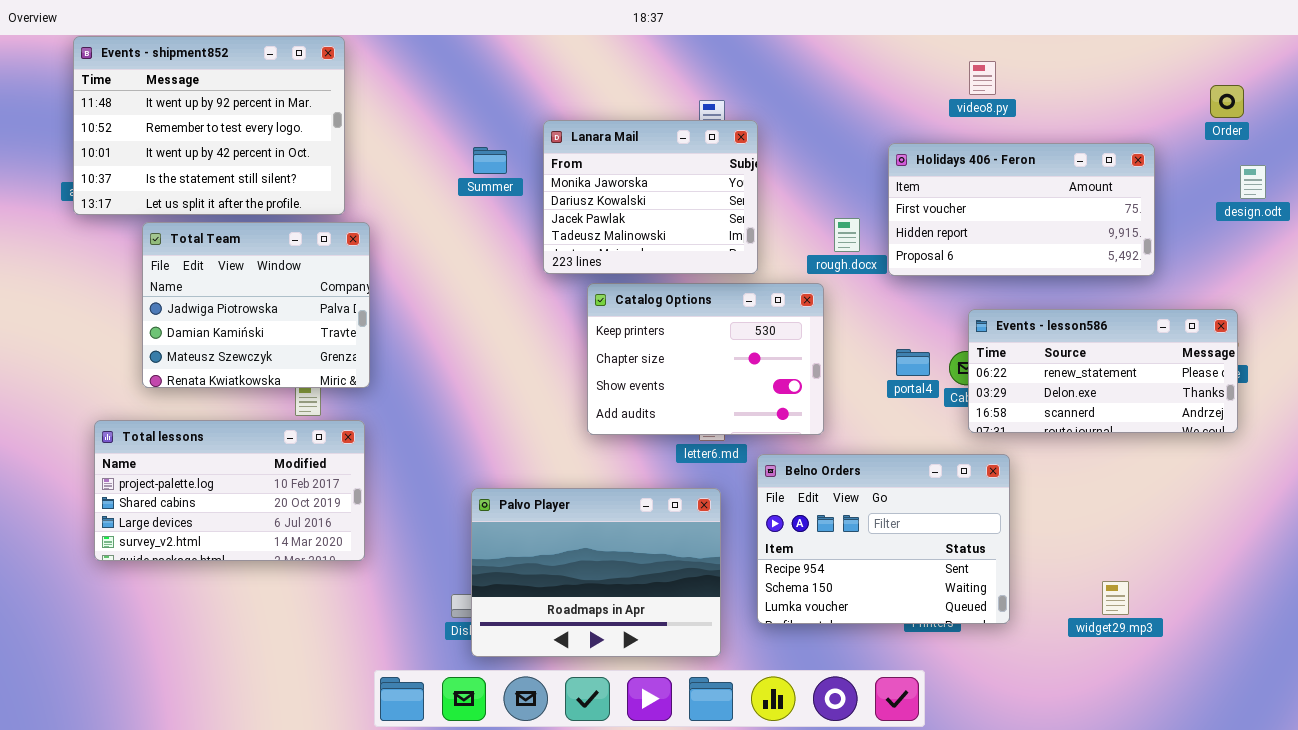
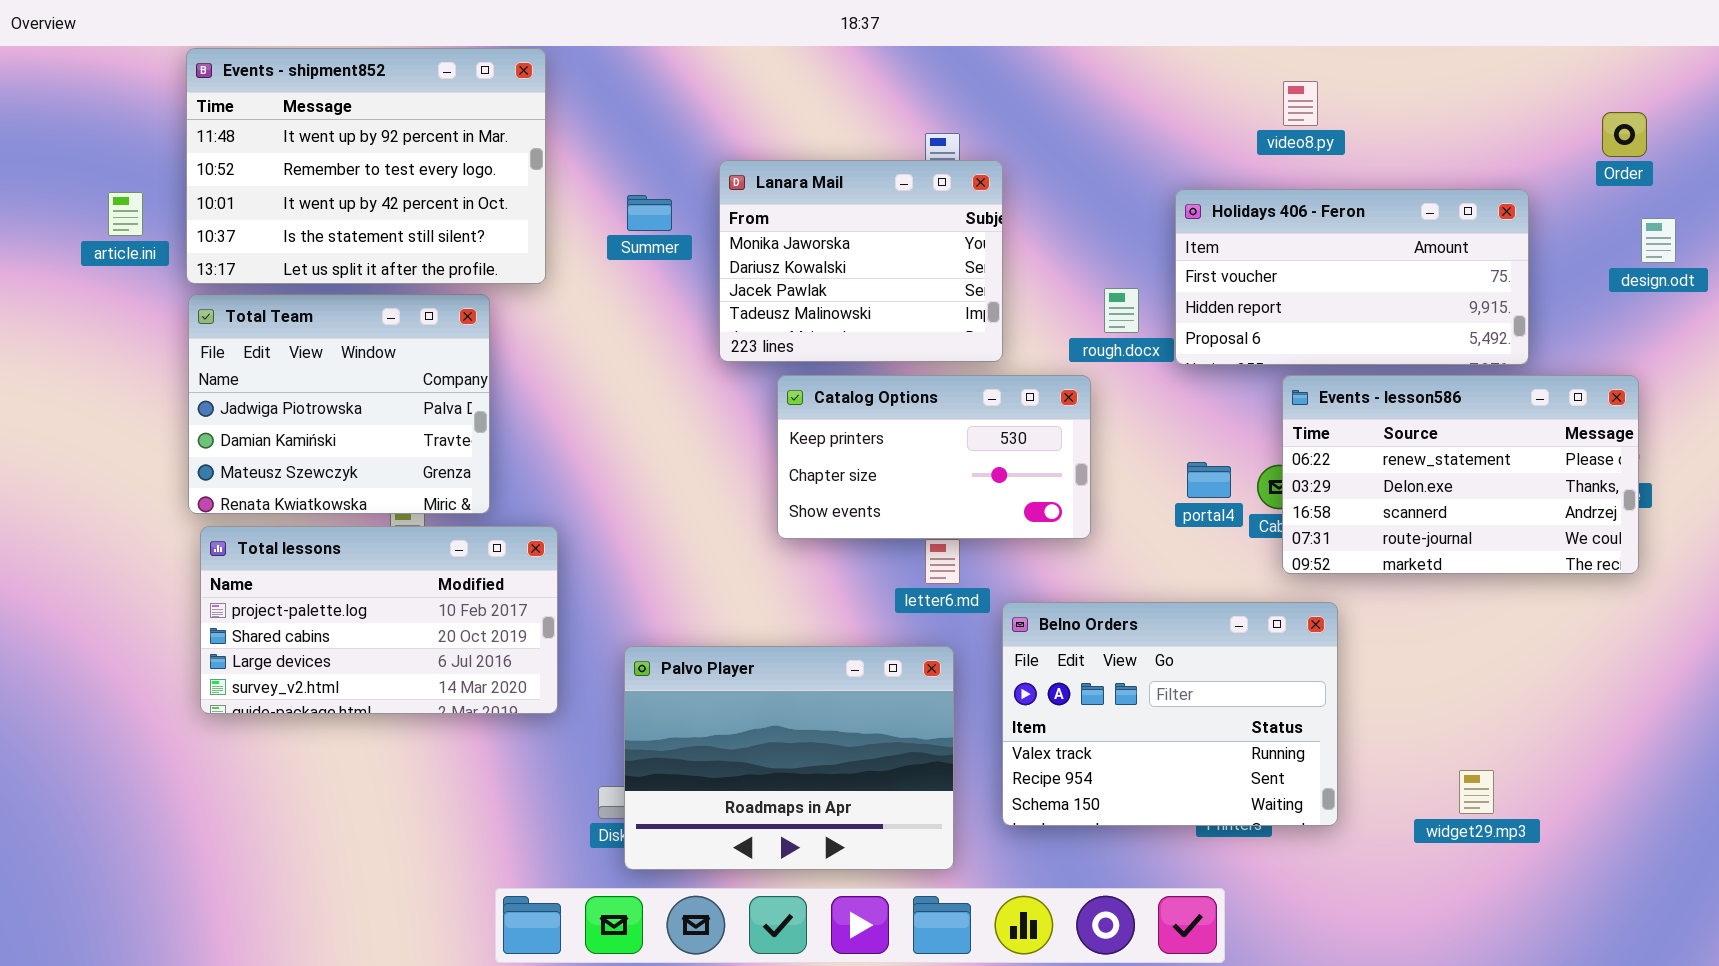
Events - shipment852: [73,36,345,215] -> [186,48,546,284], moved
Catalog Options: [587,283,824,435] -> [777,375,1091,539], resized
Events - lesson586: [968,309,1238,433] -> [1282,375,1639,574], resized
Total lessons: [94,420,365,561] -> [200,526,558,714], moved
Belno Orders: [757,454,1010,624] -> [1002,602,1338,826], scrolled up 1 row

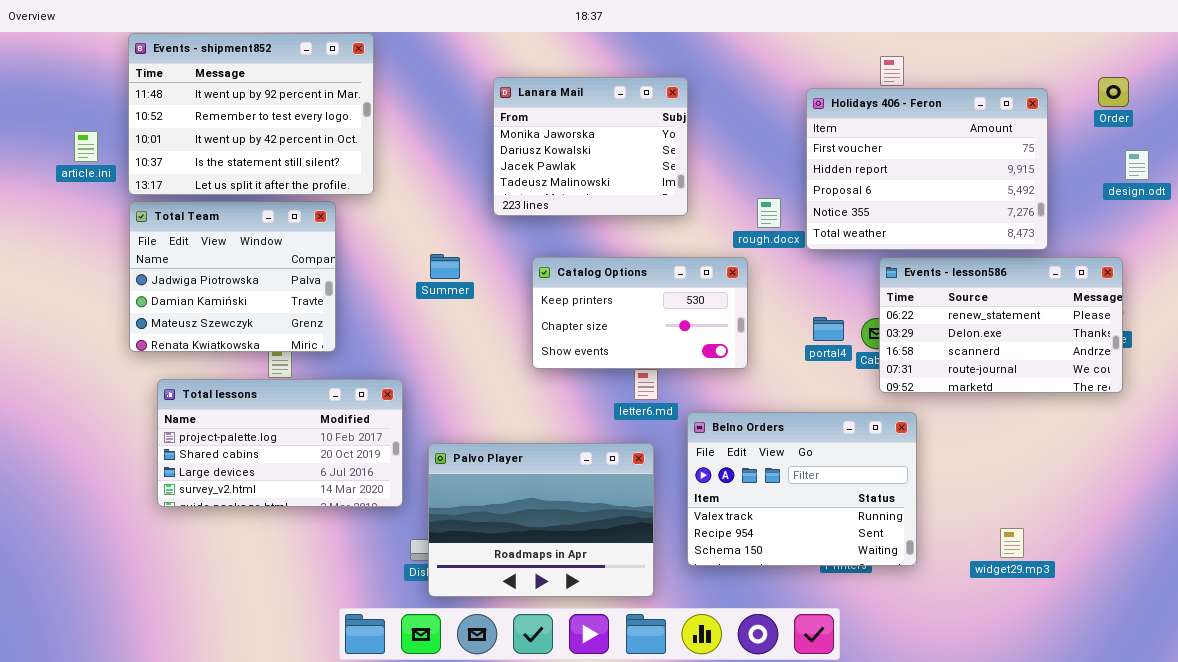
Lanara Mail: [719,160,1003,362] -> [493,77,688,216], moved
Holidays 406 - Feron: [1175,189,1529,365] -> [806,88,1048,250], resized
Summer: [627,195,672,231] -> [430,254,460,279], moved
Total lessons: [200,526,558,714] -> [157,379,403,507], moved

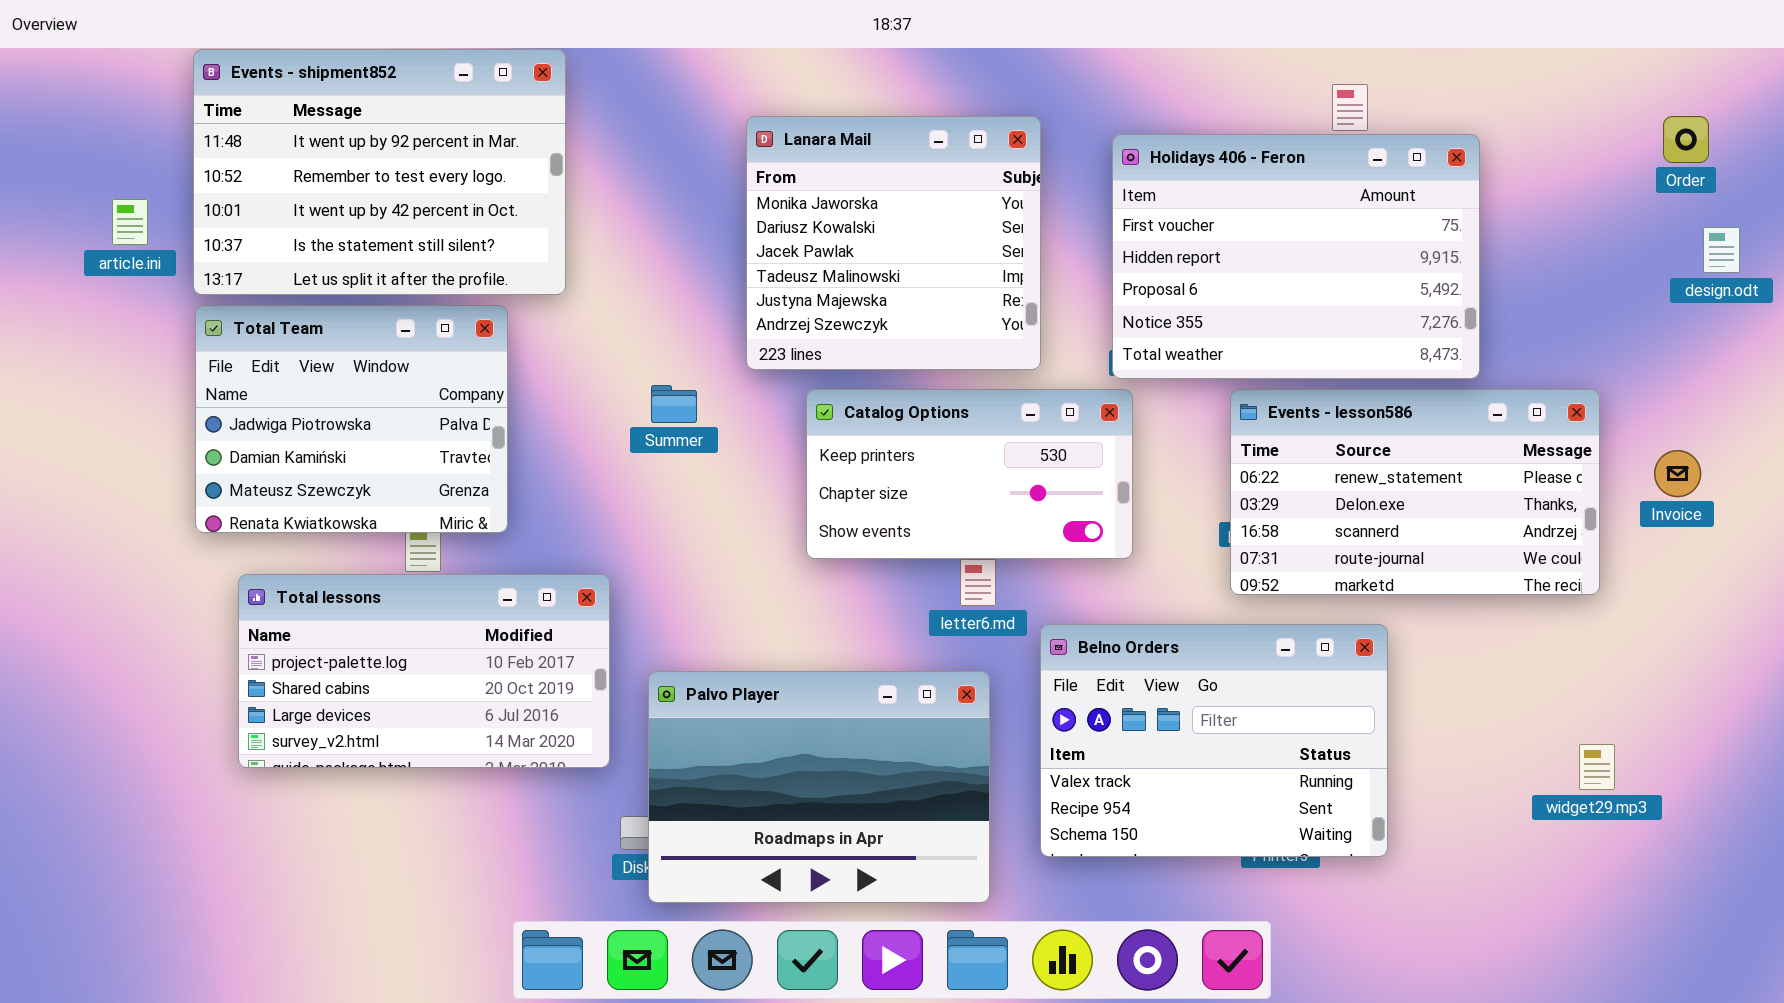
Lanara Mail: [493,77,688,216] -> [746,116,1041,370], resized
Holidays 406 - Feron: [806,88,1048,250] -> [1112,134,1480,379], moved
Events - lesson586: [879,257,1123,393] -> [1230,389,1600,595], moved
widget29.mp3: [1000,528,1024,558] -> [1579,744,1615,790], moved

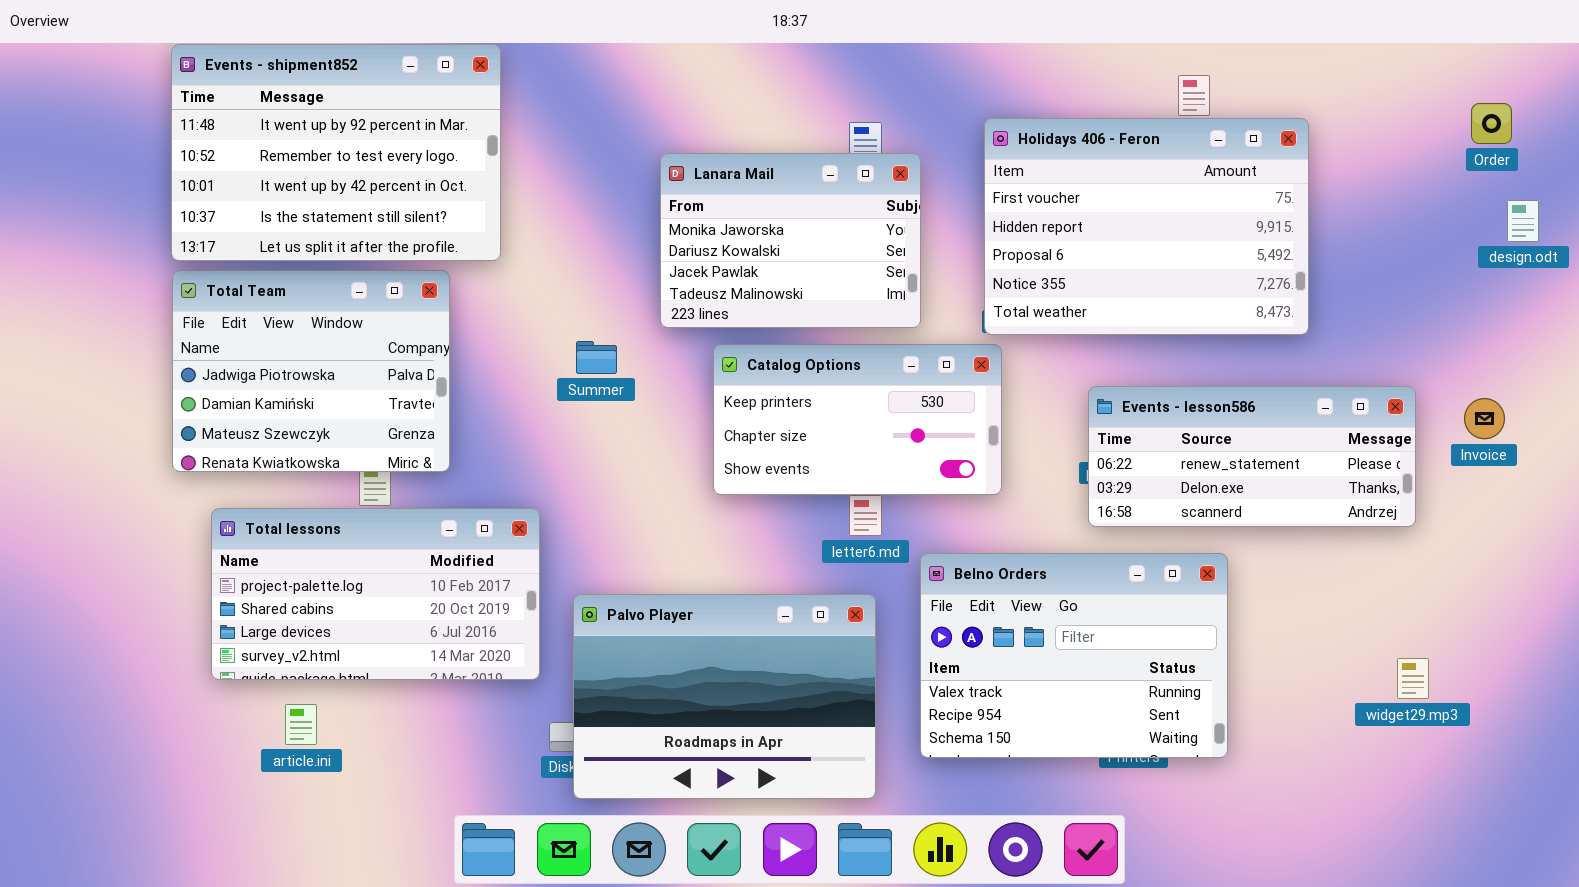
Lanara Mail: [746,116,1041,370] -> [660,153,921,328], resized
article.ini: [112,199,148,245] -> [285,704,317,745], moved
Events - lesson586: [1230,389,1600,595] -> [1088,386,1416,527], resized

